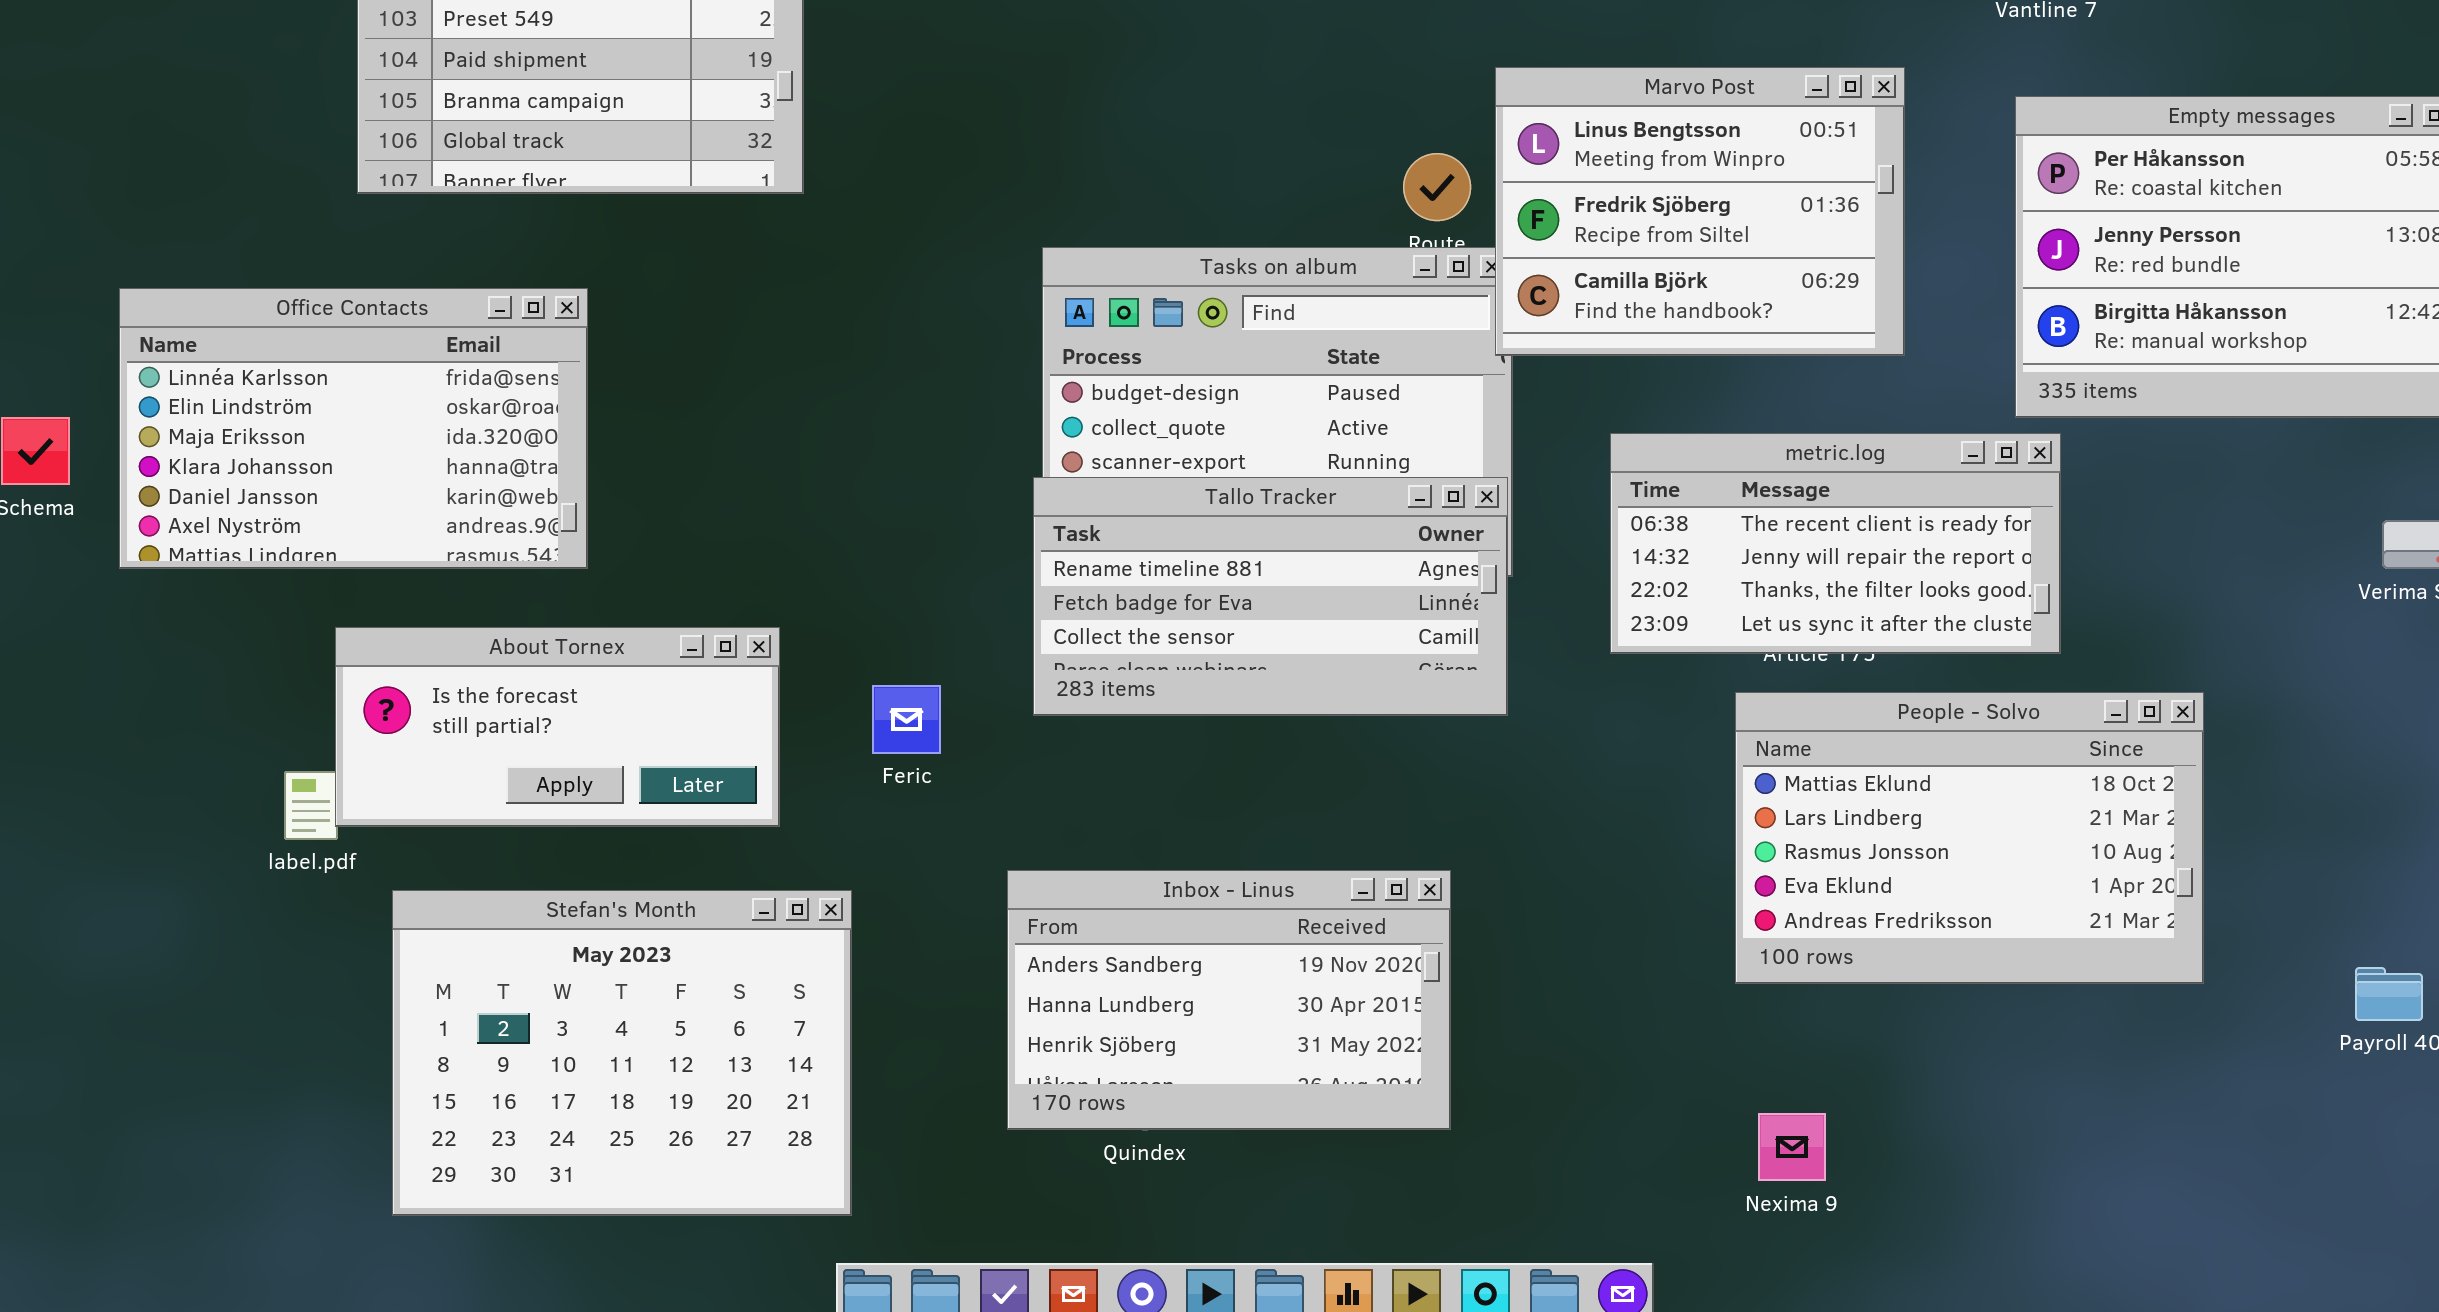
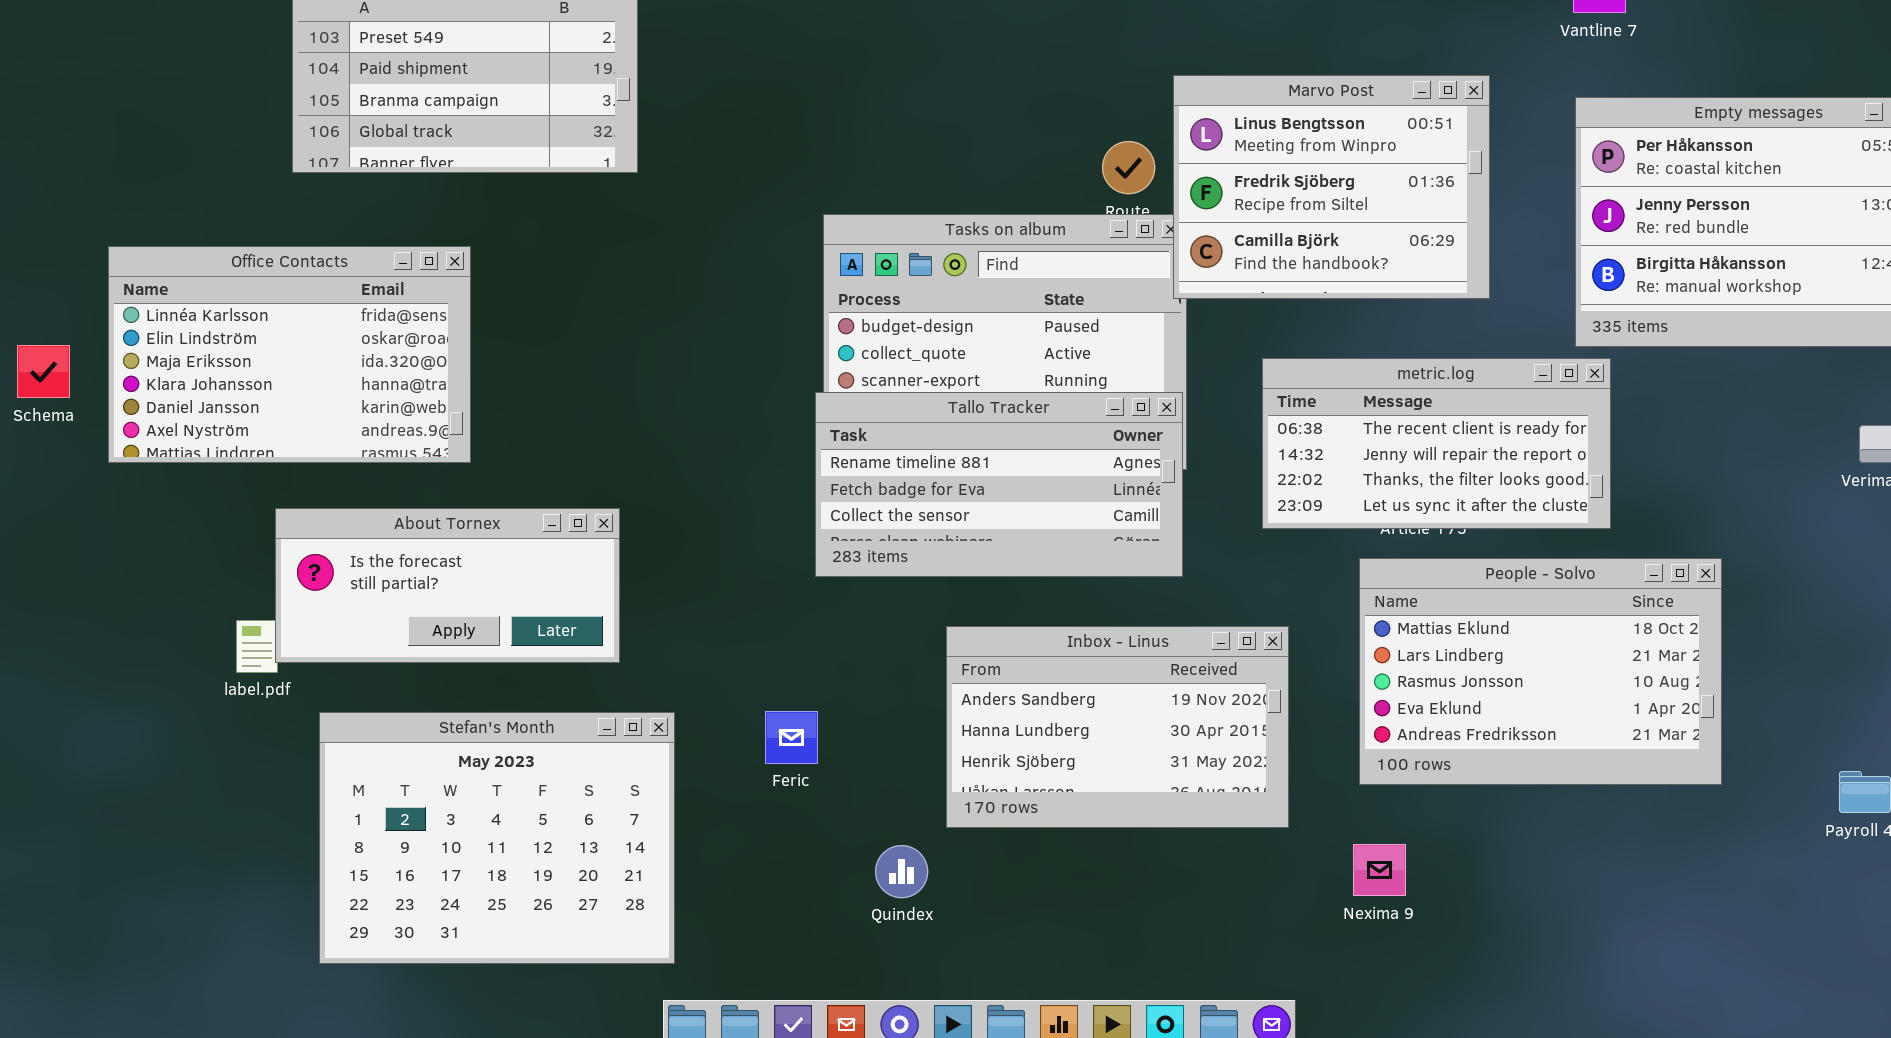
Feric: [872,685,941,754] -> [765,711,818,764], moved
Inbox - Linus: [1007,870,1451,1130] -> [946,626,1289,828], moved
Nexima 9: [1758,1113,1826,1181] -> [1353,844,1406,896], moved

